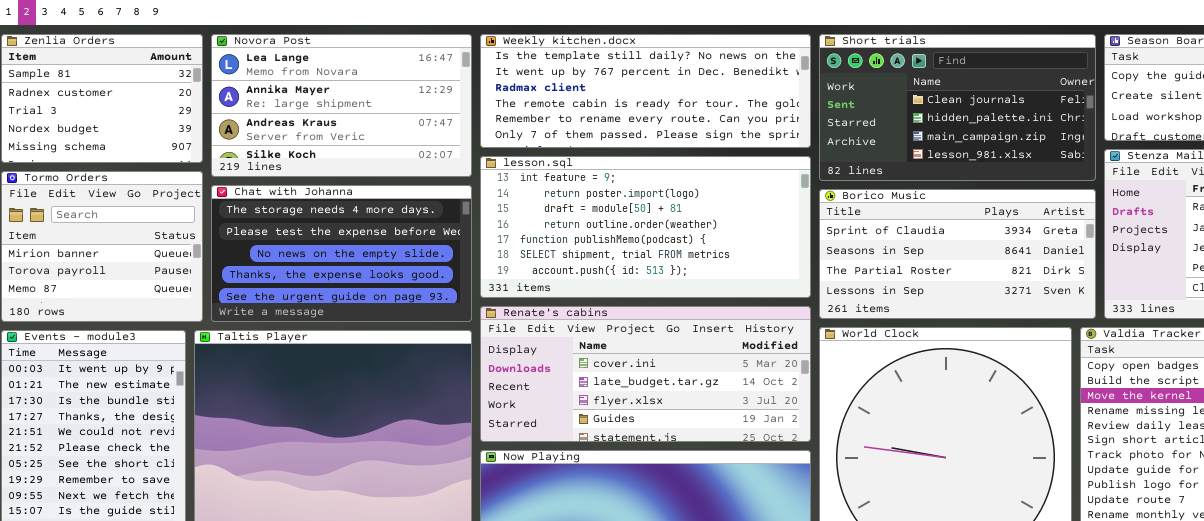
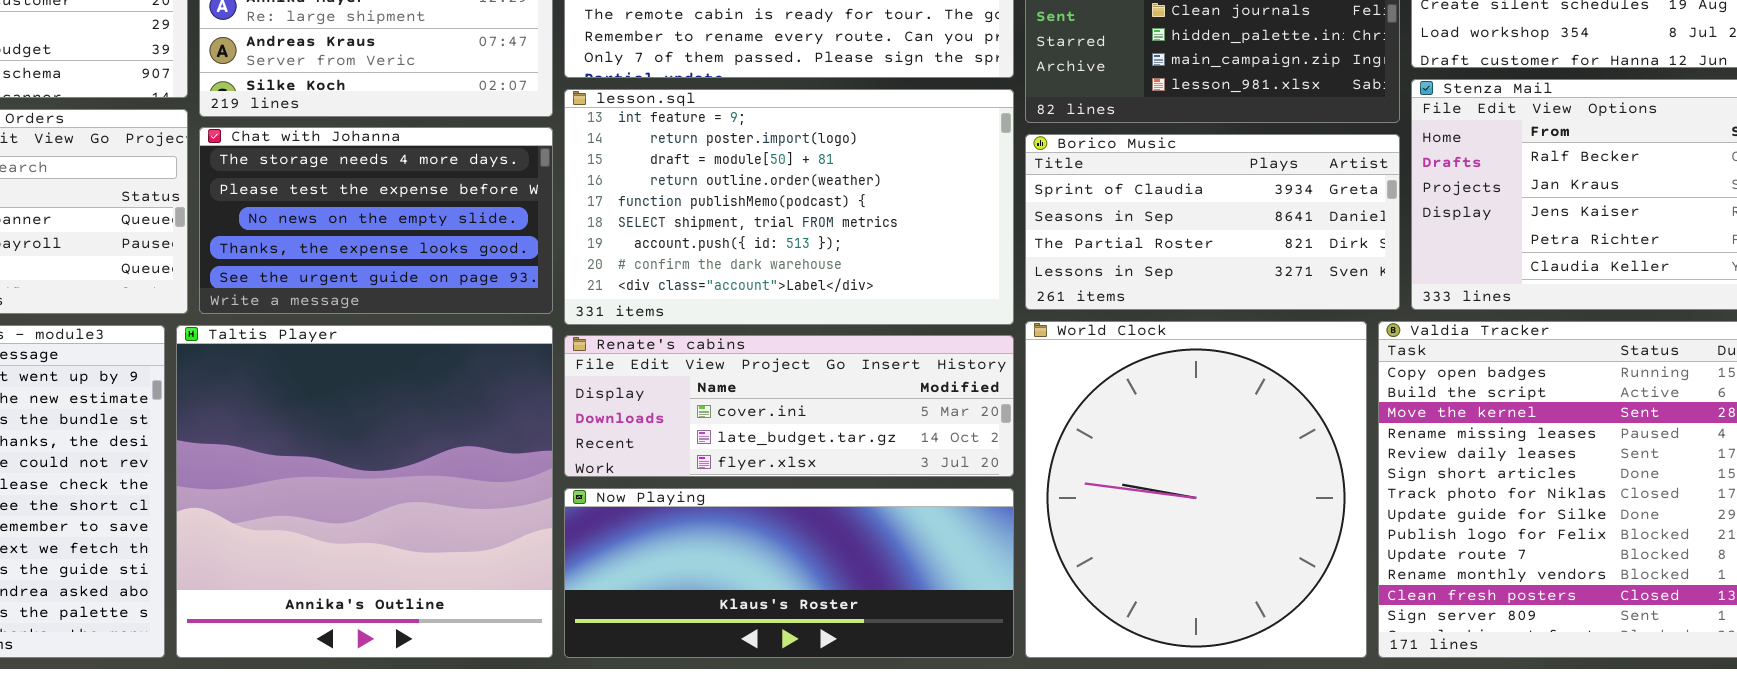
lesson.sql: [480,156,811,298] -> [564,89,1014,325], resized
Renate's cabins: [480,306,811,442] -> [564,335,1014,477], resized

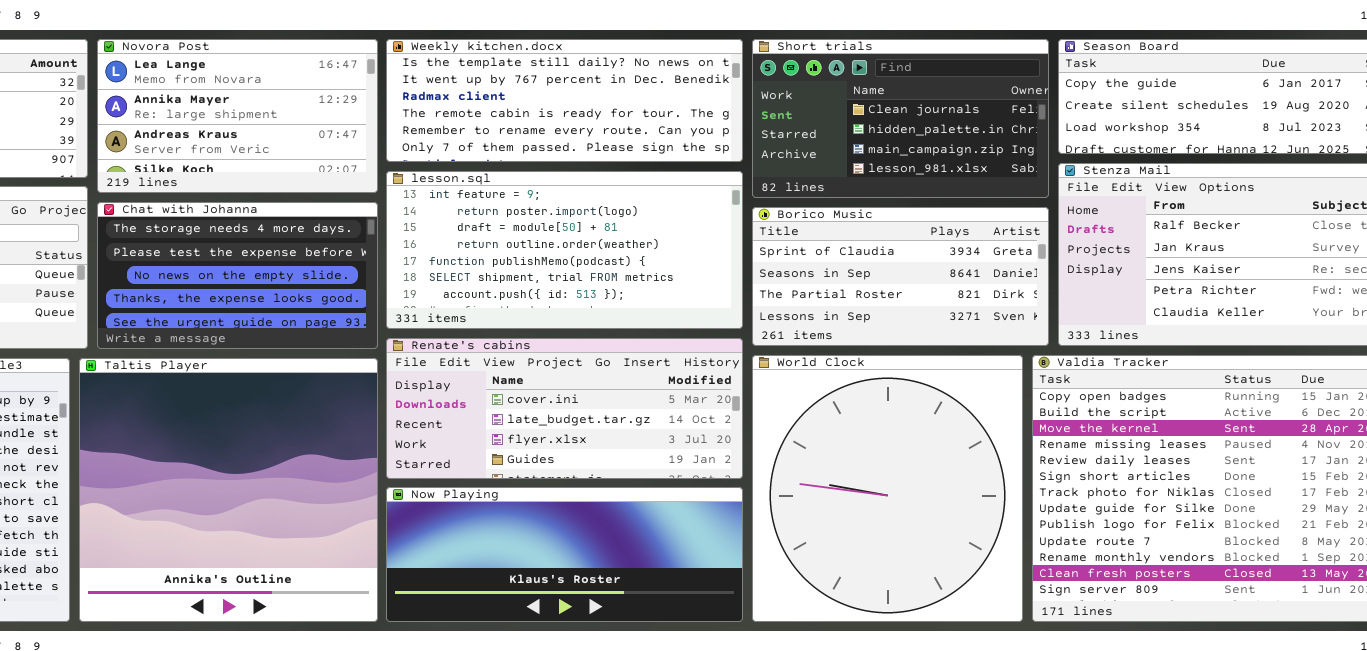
lesson.sql: [564,89,1014,325] -> [386,171,743,329], resized
Renate's cabins: [564,335,1014,477] -> [386,338,743,479], resized

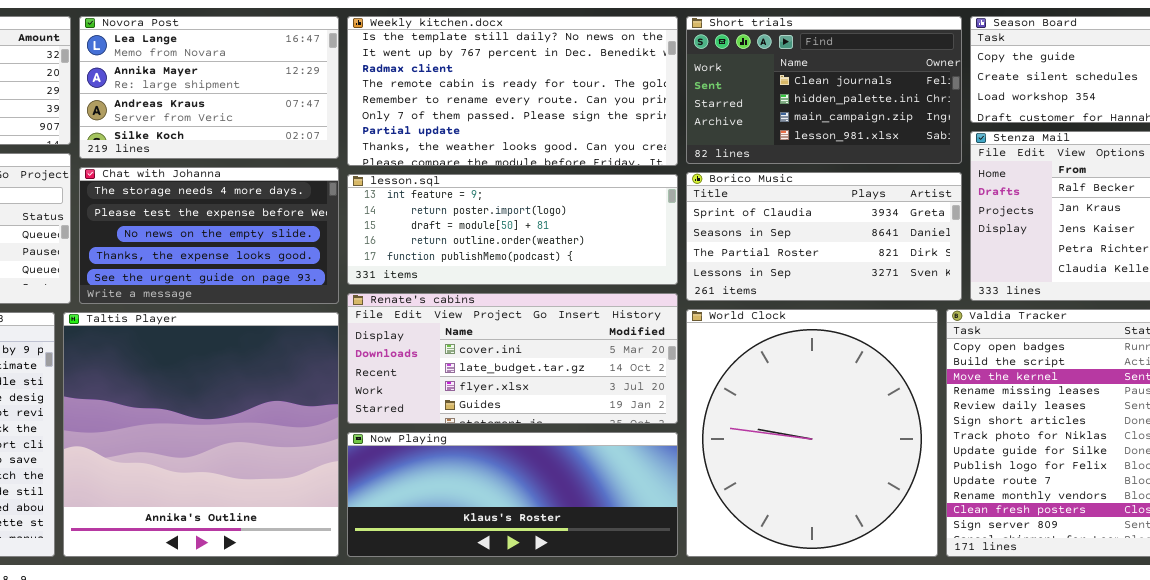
Weekly kitchen.docx: [386,39,743,162] -> [347,16,678,166], resized
lesson.sql: [386,171,743,329] -> [347,174,678,285], resized

